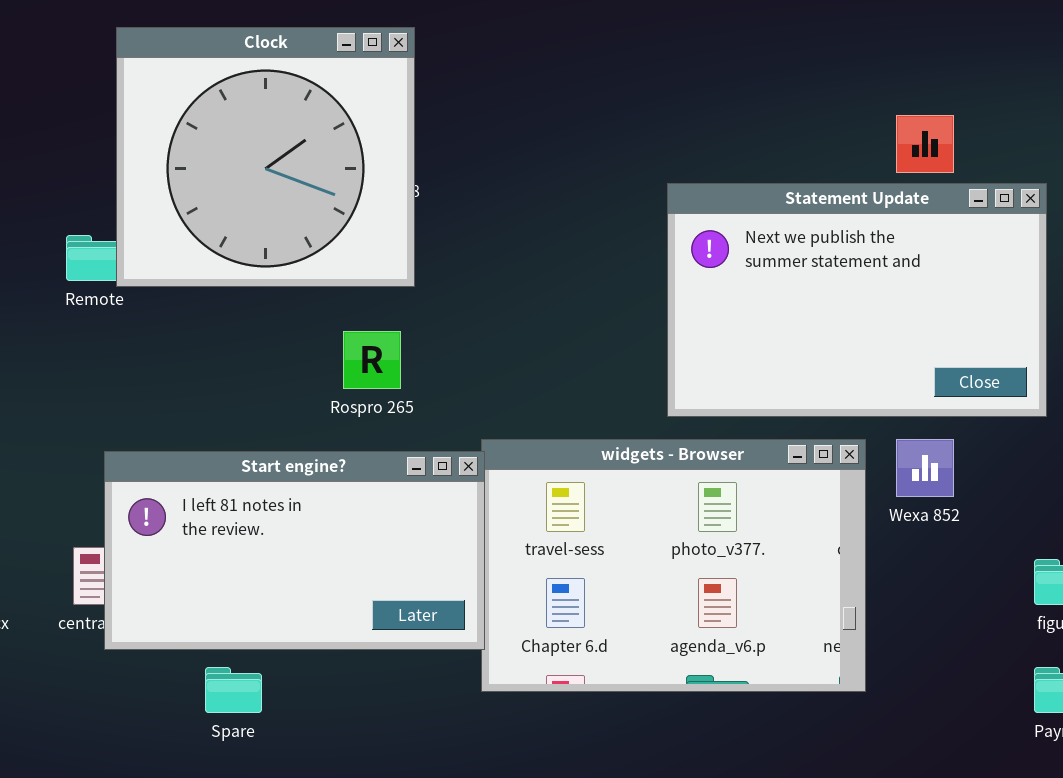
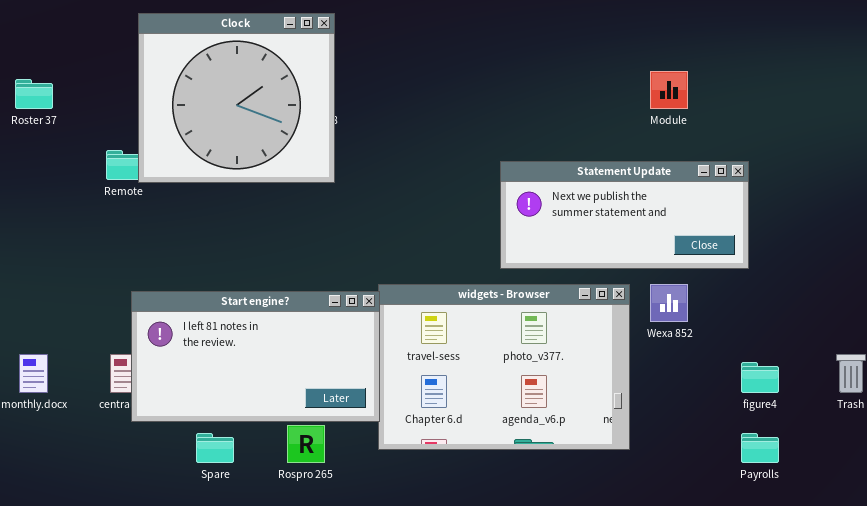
Statement Update: [667,183,1047,417] -> [500,161,749,269], resized
Rospro 265: [343,331,401,389] -> [287,425,325,463], moved

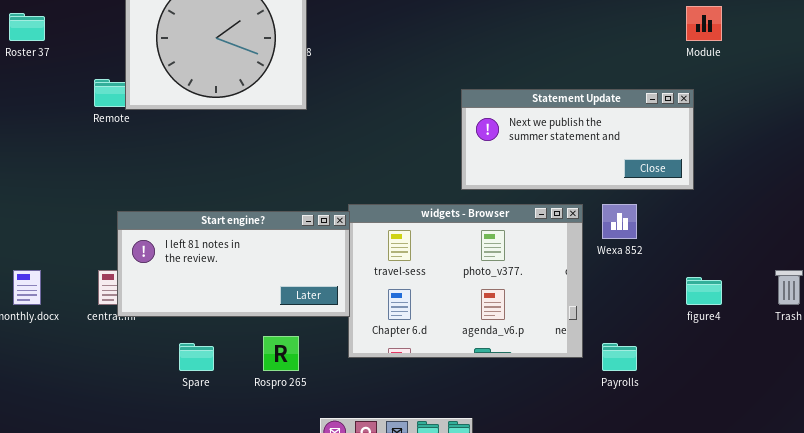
Module: [650,71,688,109] -> [686,6,722,41], moved
Start engine?: [131,291,380,422] -> [117,211,350,317], resized
Payrolls: [741,433,779,463] -> [602,343,637,371], moved

